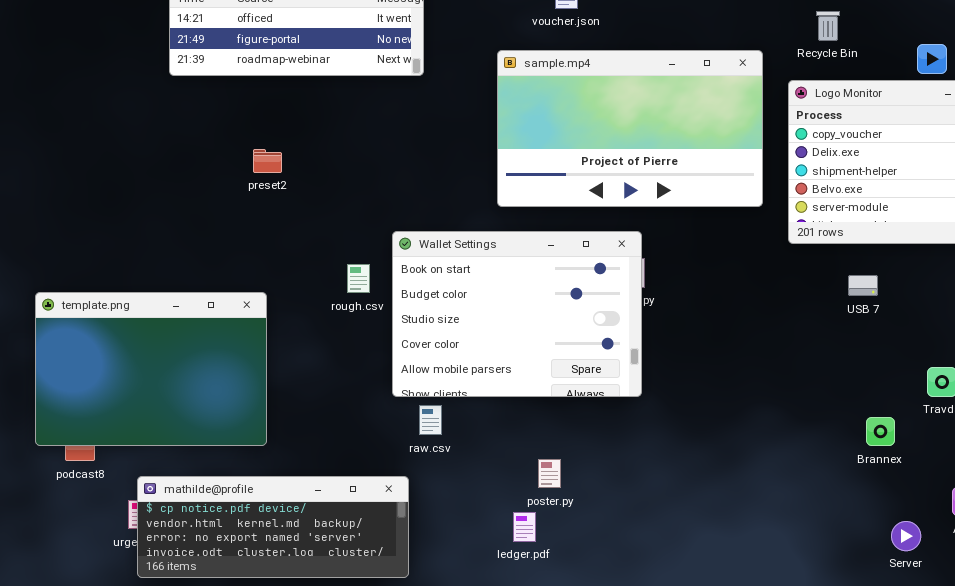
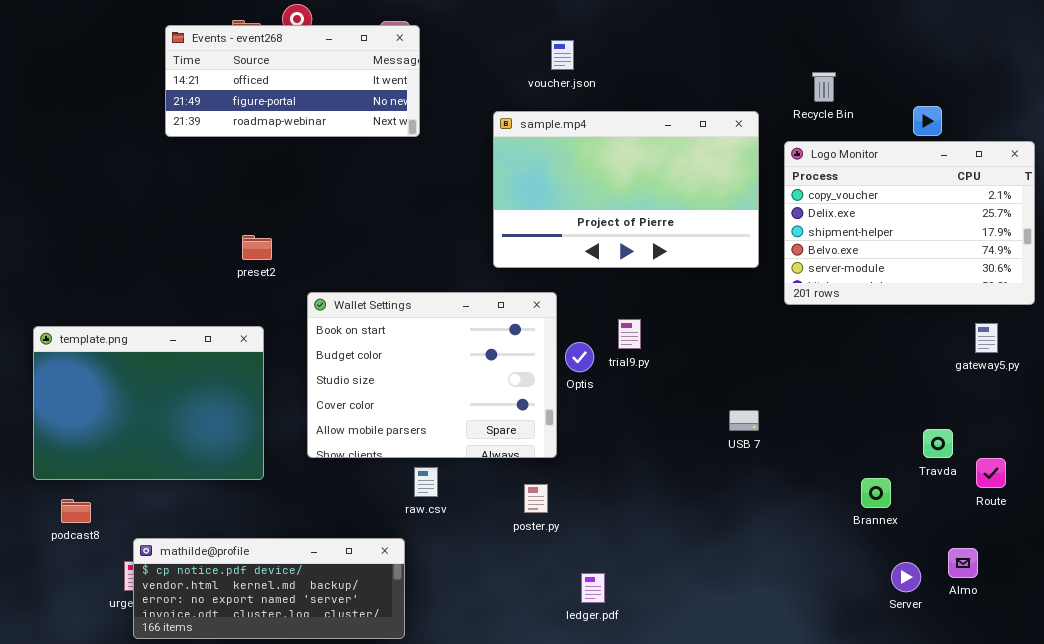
preset2: [253,149,282,173] -> [242,235,272,260], moved
Wallet Settings: [392,231,642,397] -> [307,292,557,458], moved
USB 7: [848,275,878,296] -> [729,410,759,431], moved
template.png: [35,292,267,446] -> [33,326,264,480], moved
poster.py: [538,459,561,488] -> [524,484,548,513], moved
ledger.pdf: [513,512,536,542] -> [581,573,605,603], moved
Server: [891,521,921,551] -> [891,562,921,592], moved

